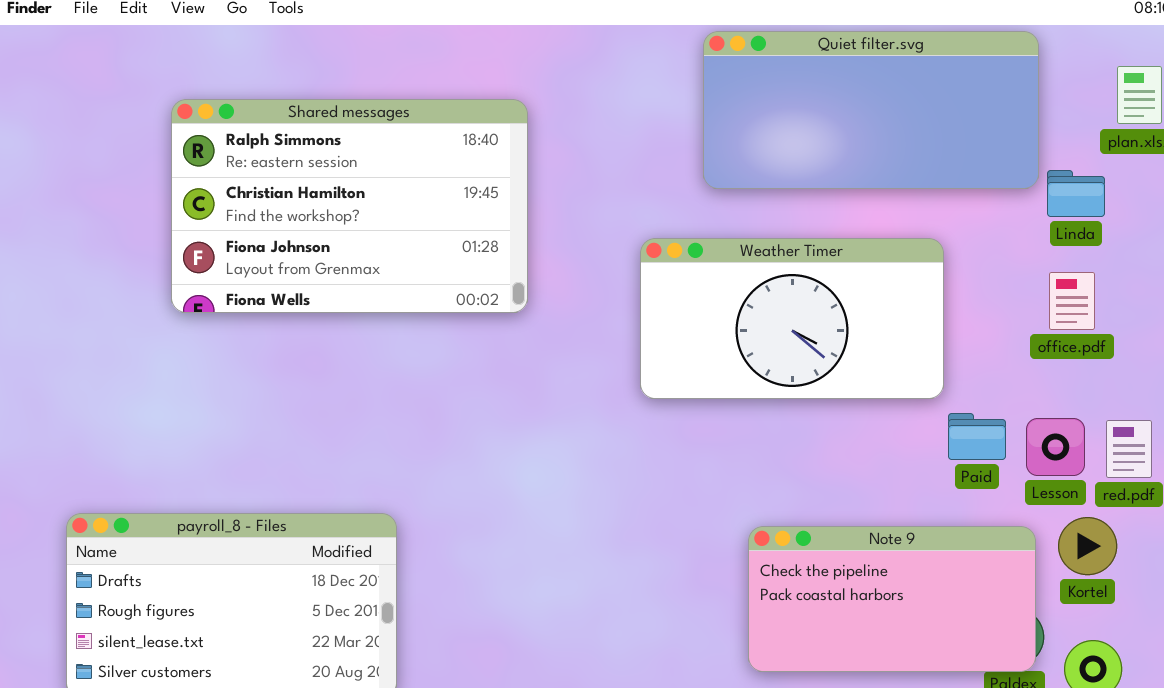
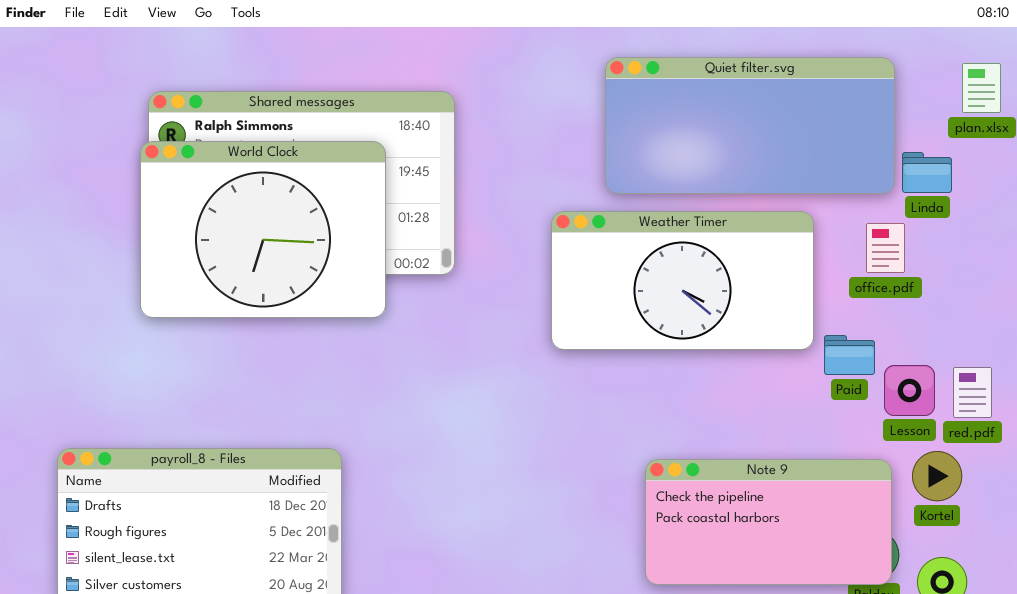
Quiet filter.svg: [703,31,1039,189] -> [605,57,895,194], moved
World Clock: none -> [140,141,386,318], opened
office.pdf: [1049,272,1095,330] -> [866,223,905,273], moved
Paid: [948,413,1006,460] -> [824,335,875,375], moved

